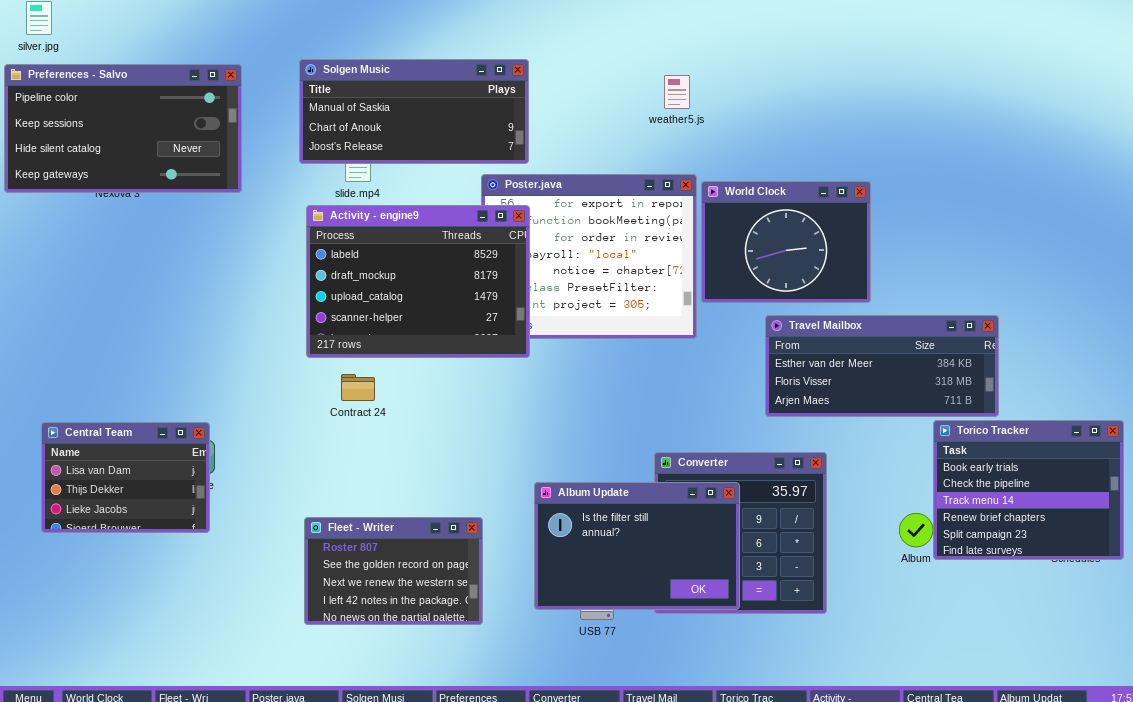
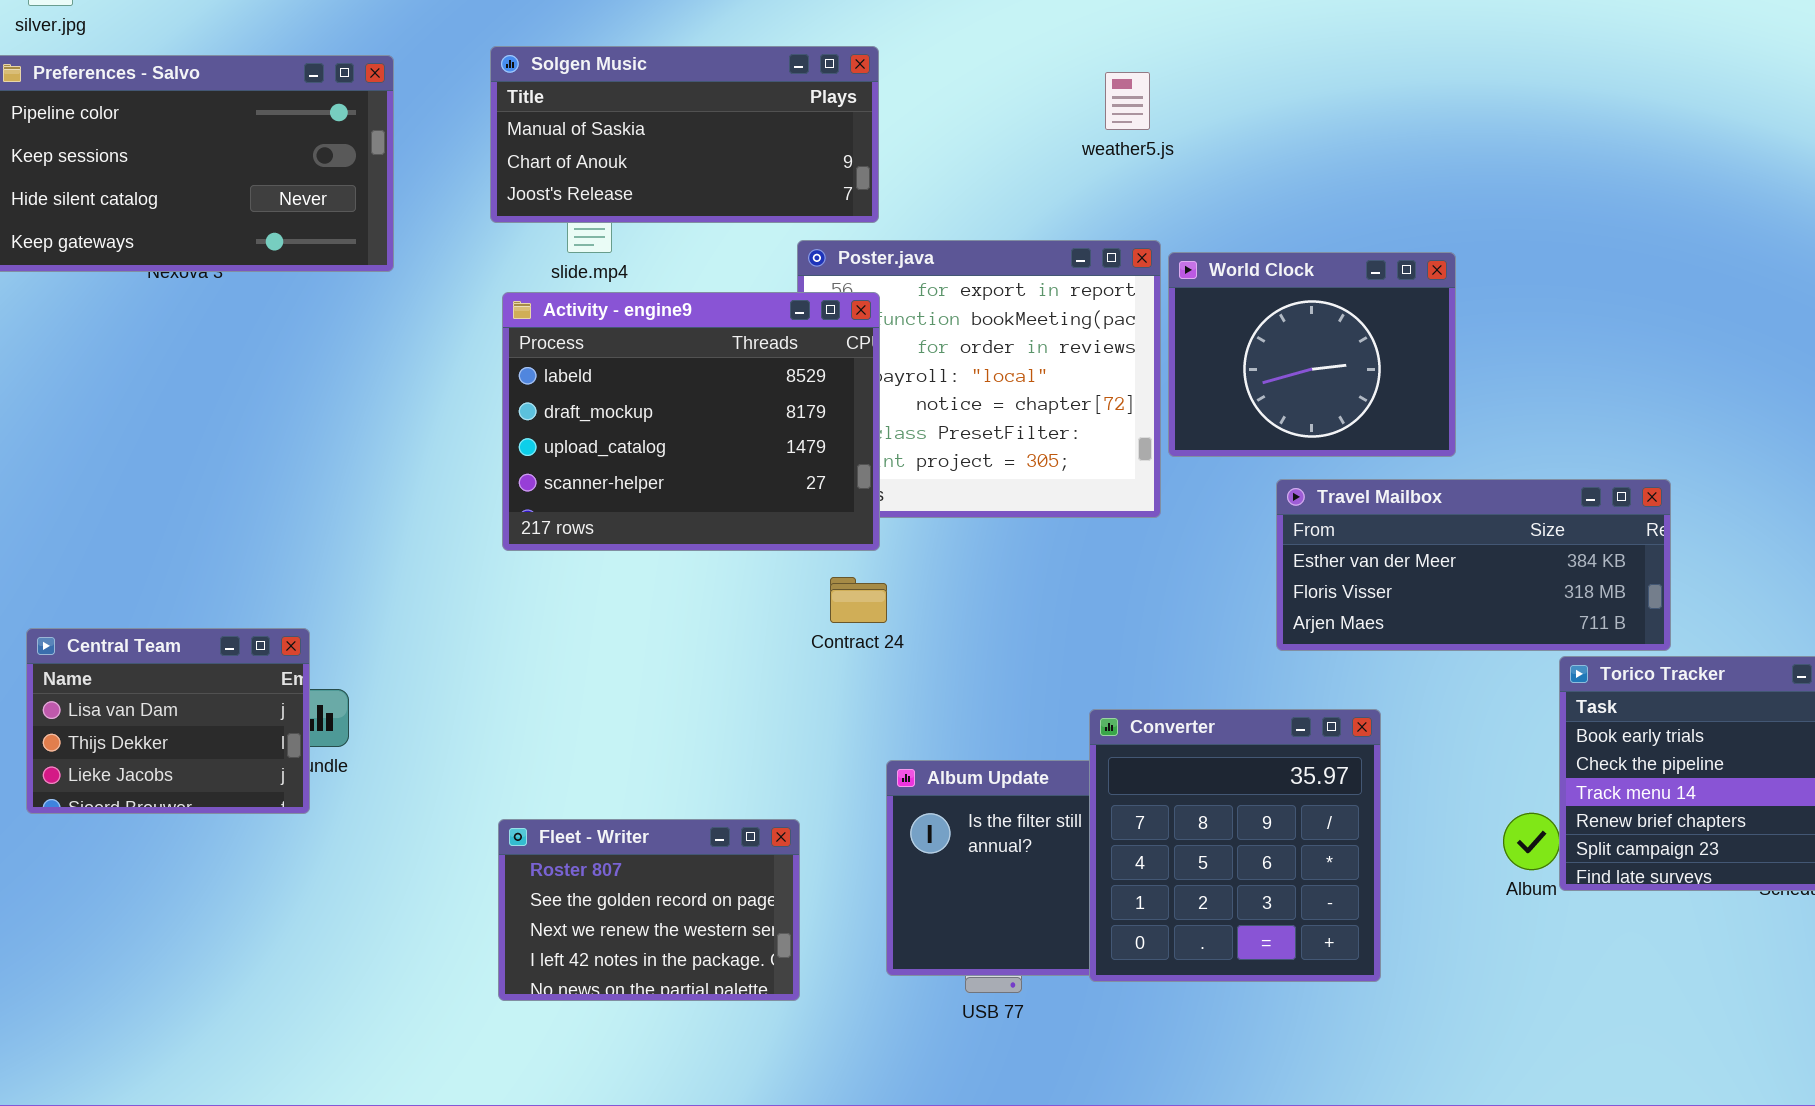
Contract 24: [341,374,375,401] -> [830,577,887,623], moved
Central Team: [41,422,210,533] -> [26,628,310,814], moved
Converter: [654,452,827,614] -> [1089,709,1381,982], raised

